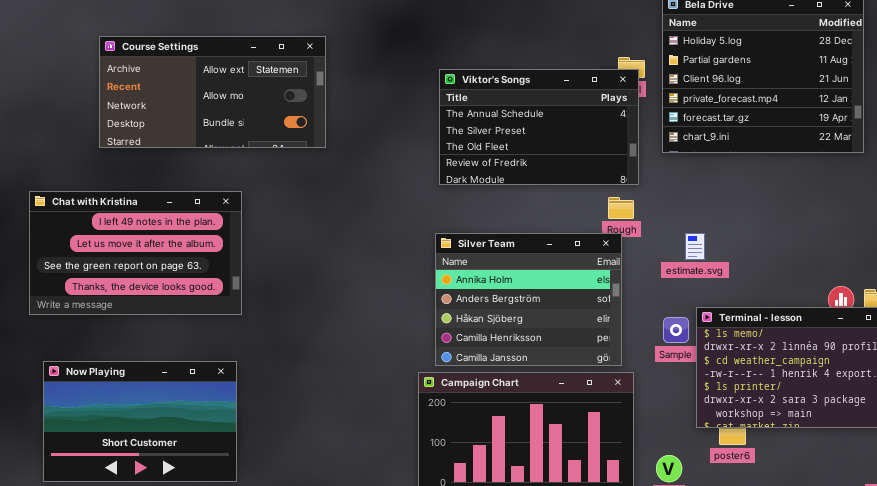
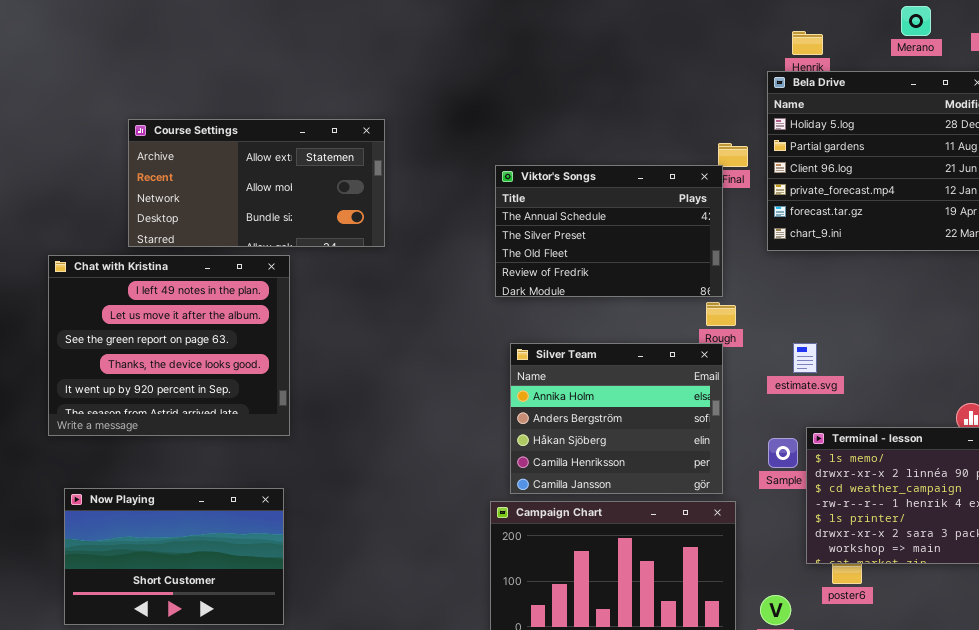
Viktor's Songs: [439,69,639,185] -> [495,165,723,297], moved
Chat with Kristina: [29,191,242,315] -> [48,255,290,436], resized

